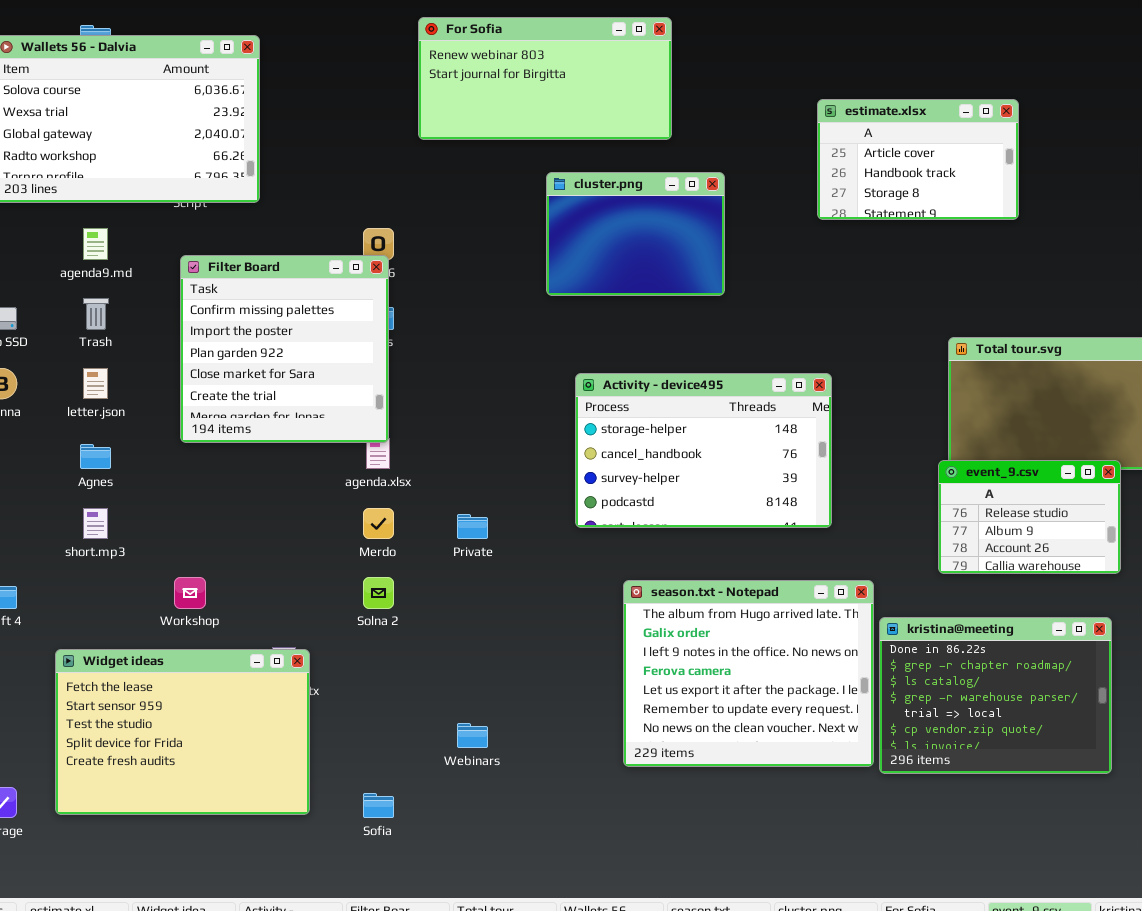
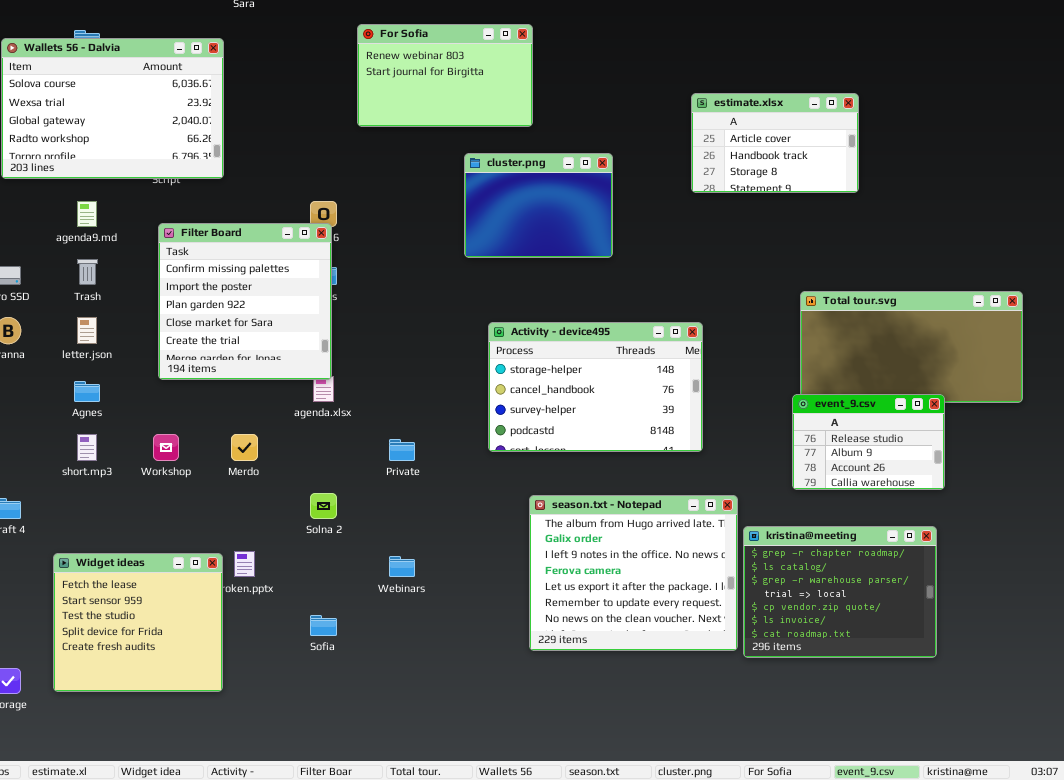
For Sofia: [418,17,672,140] -> [357,24,533,127], resized
Merdo: [363,508,394,539] -> [231,434,258,461], moved
Workshop: [174,577,206,609] -> [153,434,179,461], moved
kristina@meeting: [879,617,1112,774] -> [743,526,937,658], scrolled down 1 row
Widget ideas: [55,649,310,815] -> [53,553,223,692], resized
Webinars: [457,723,488,748] -> [389,556,415,577], moved
Sofia: [363,793,394,818] -> [310,615,337,636], moved

